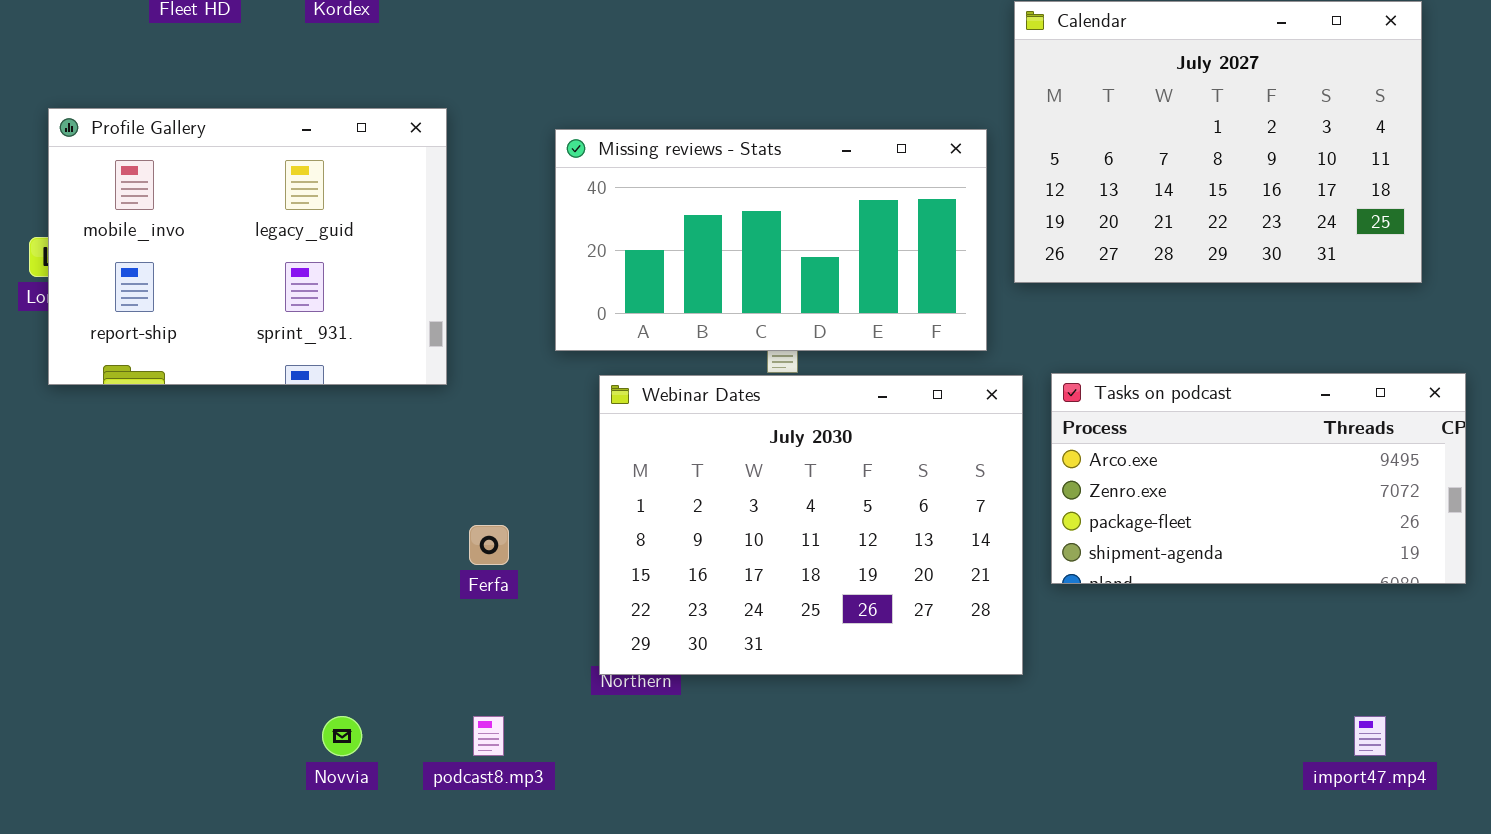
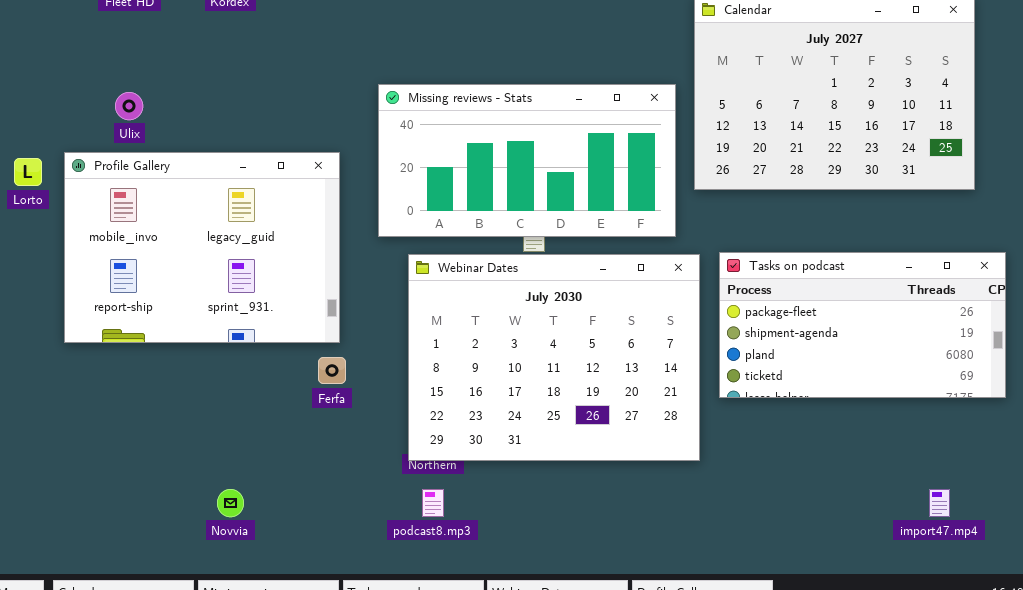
Profile Gallery: [48,108,447,385] -> [64,152,340,343], moved
Tasks on podcast: [1051,373,1466,584] -> [719,252,1006,398], scrolled down 2 rows
podcast8.mp3: [473,716,504,756] -> [422,489,444,517], moved

